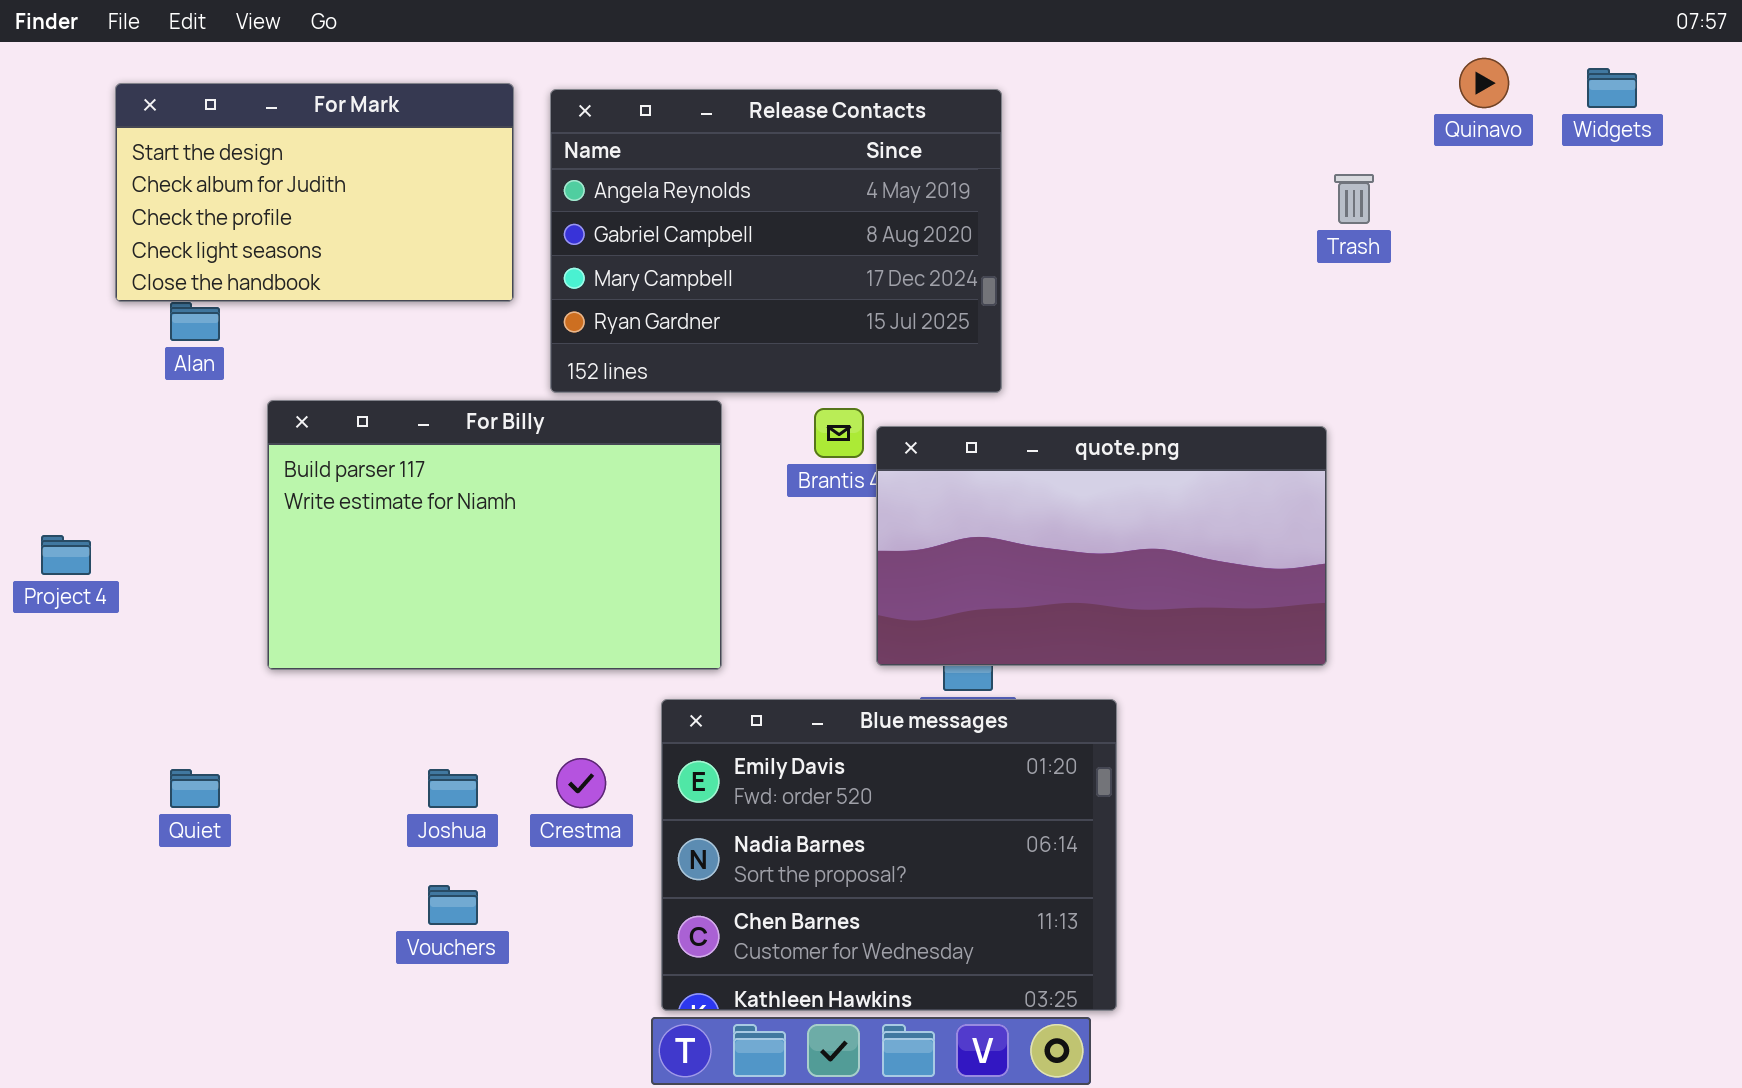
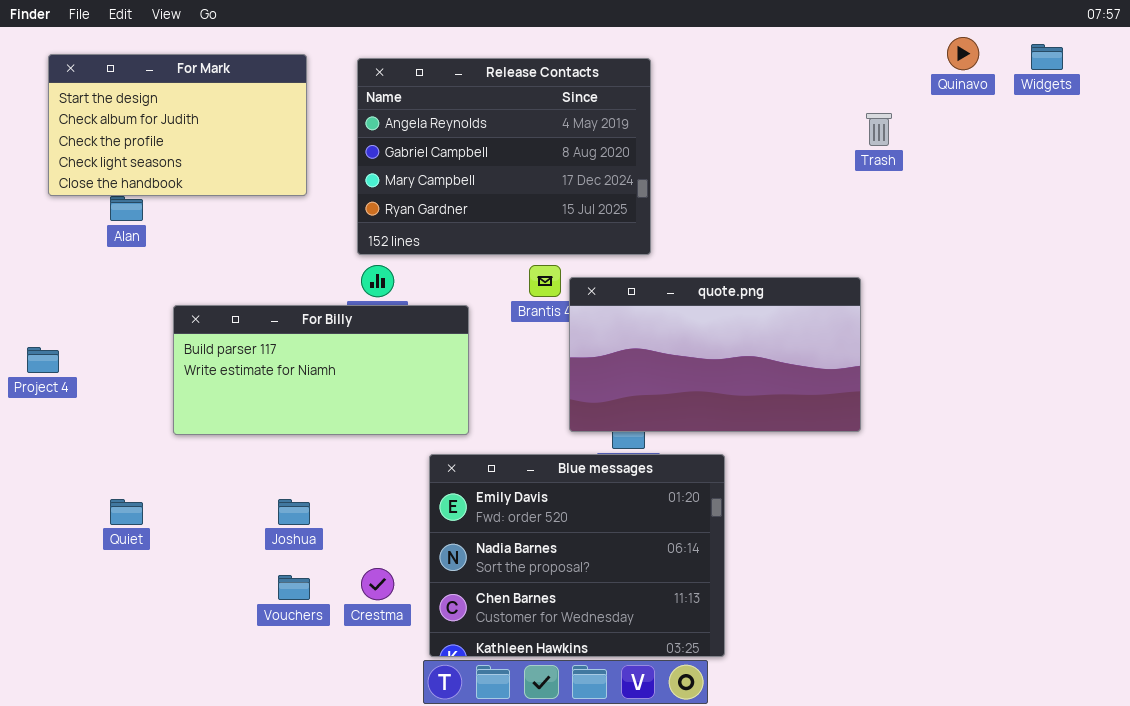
For Mark: [115,83,514,302] -> [48,54,307,196], moved
For Billy: [267,400,722,670] -> [173,305,469,435], resized
Crestma: [556,758,606,808] -> [361,568,394,600], moved

